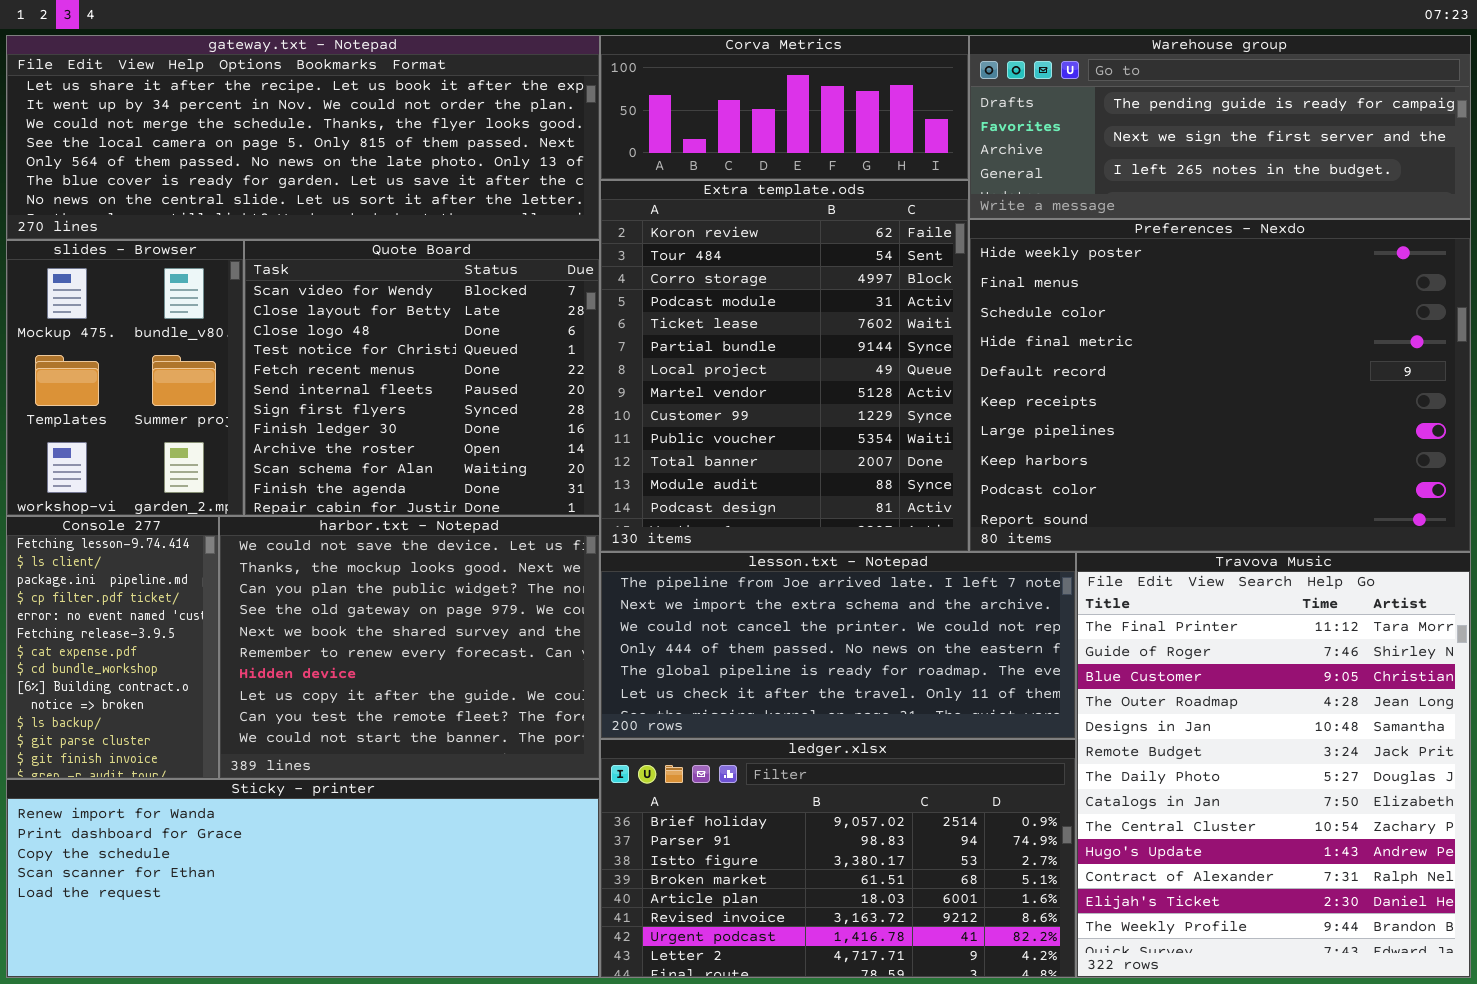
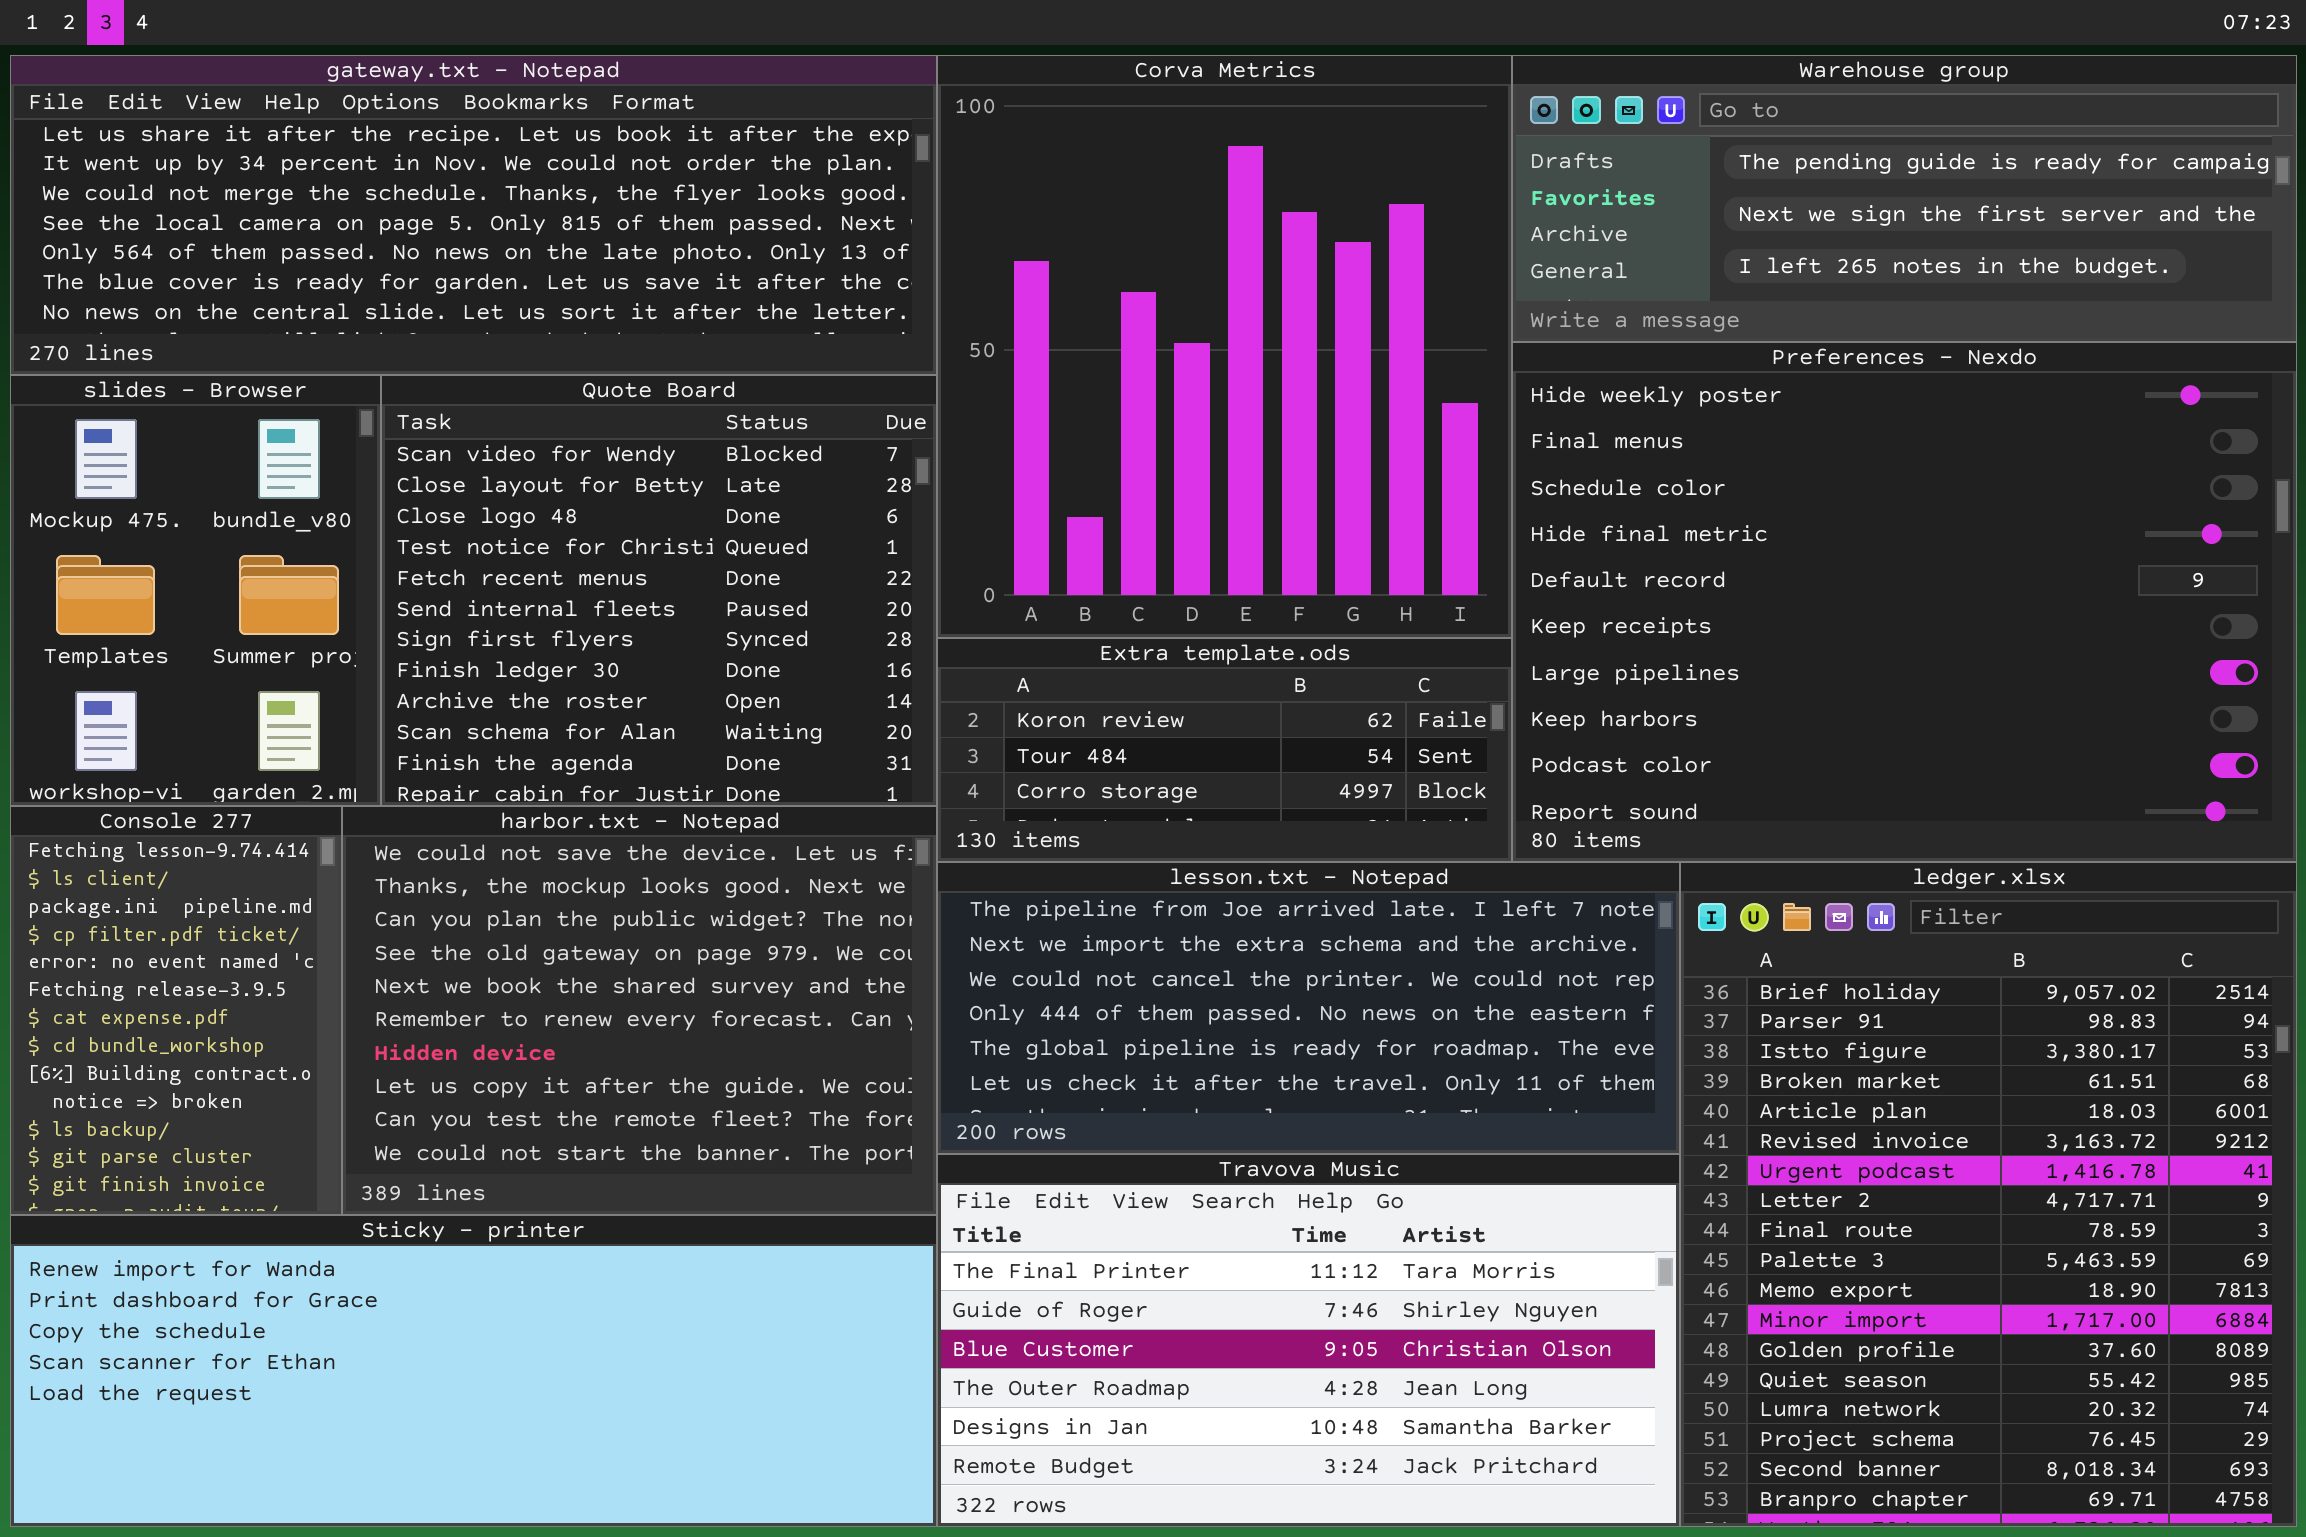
Corva Metrics: [600,35,969,180] -> [937,55,1512,638], resized
Extra template.ods: [600,180,969,552] -> [937,638,1512,862], resized
Travova Music: [1076,552,1471,978] -> [937,1154,1680,1527], moved, resized
ledger.xlsx: [600,739,1076,978] -> [1680,862,2297,1527], moved, resized

